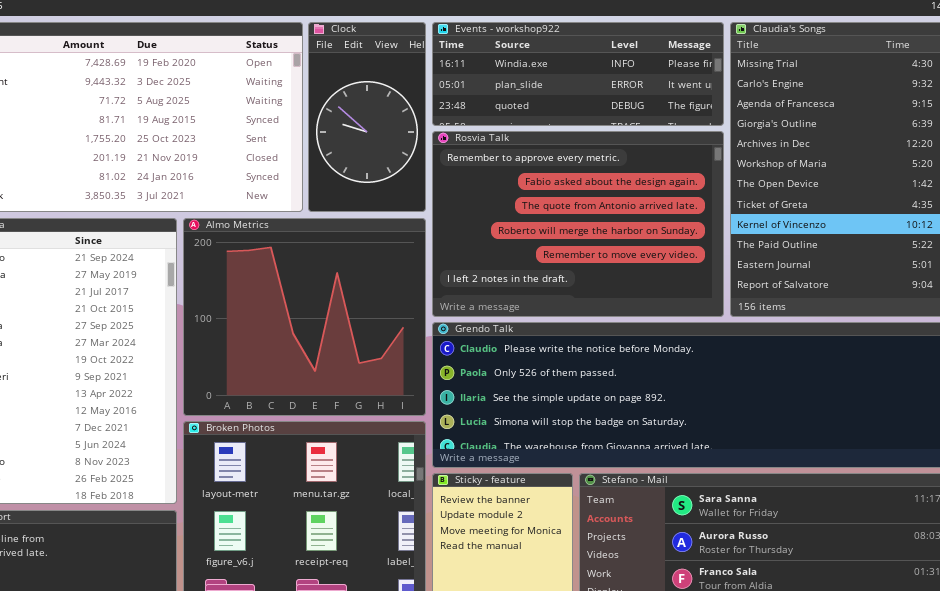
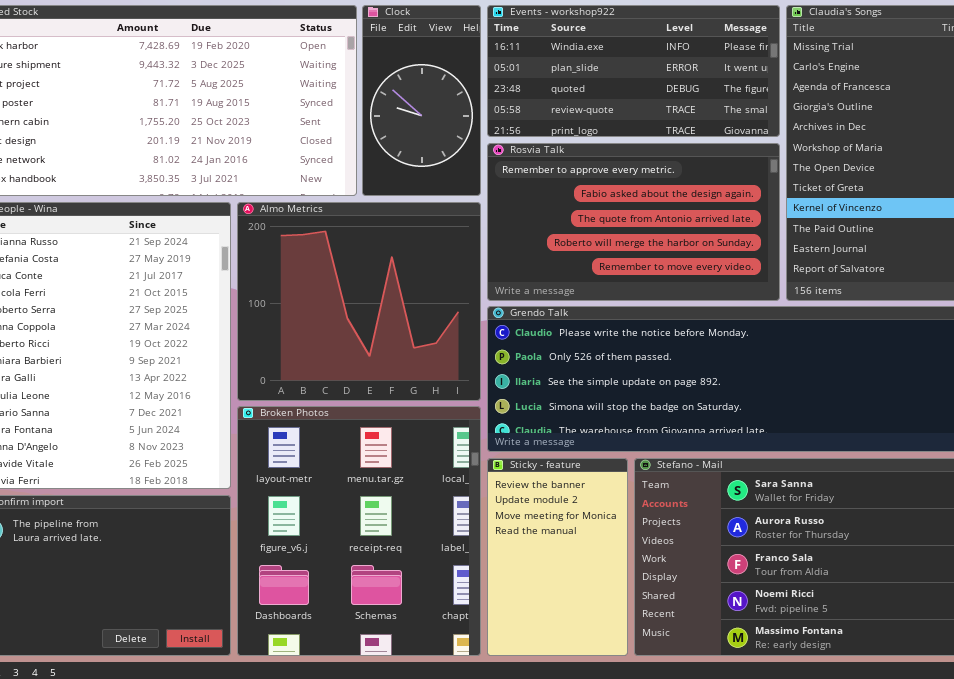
Events - workshop922: [432,22,724,126] -> [487,5,780,137], resized
Rosvia Talk: [432,131,724,317] -> [487,143,780,301], resized

